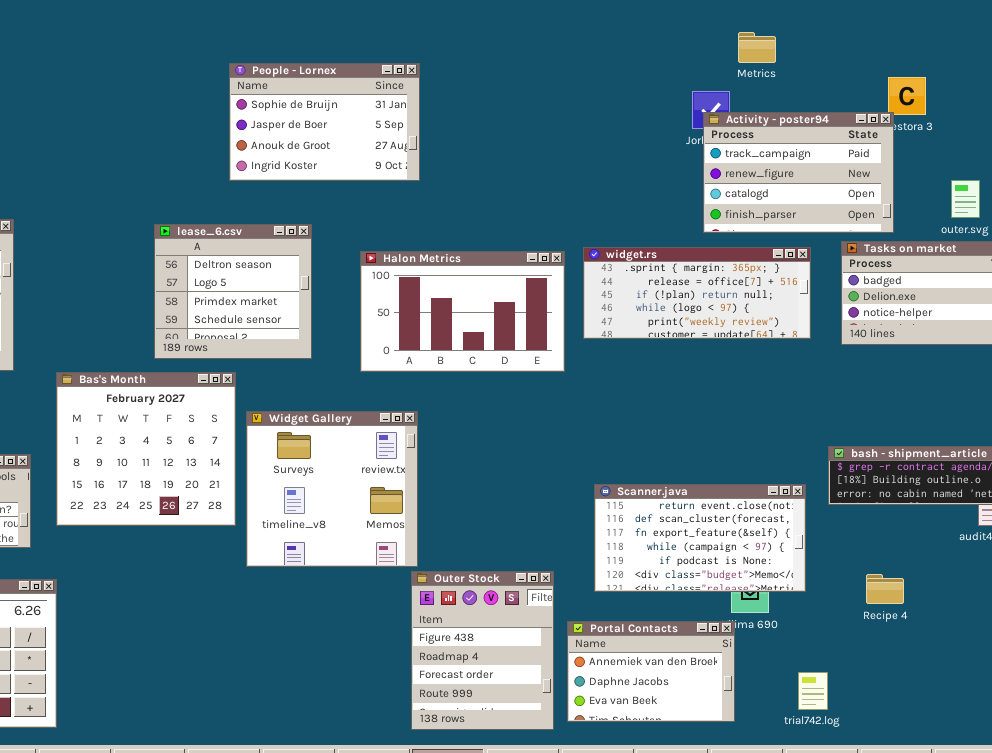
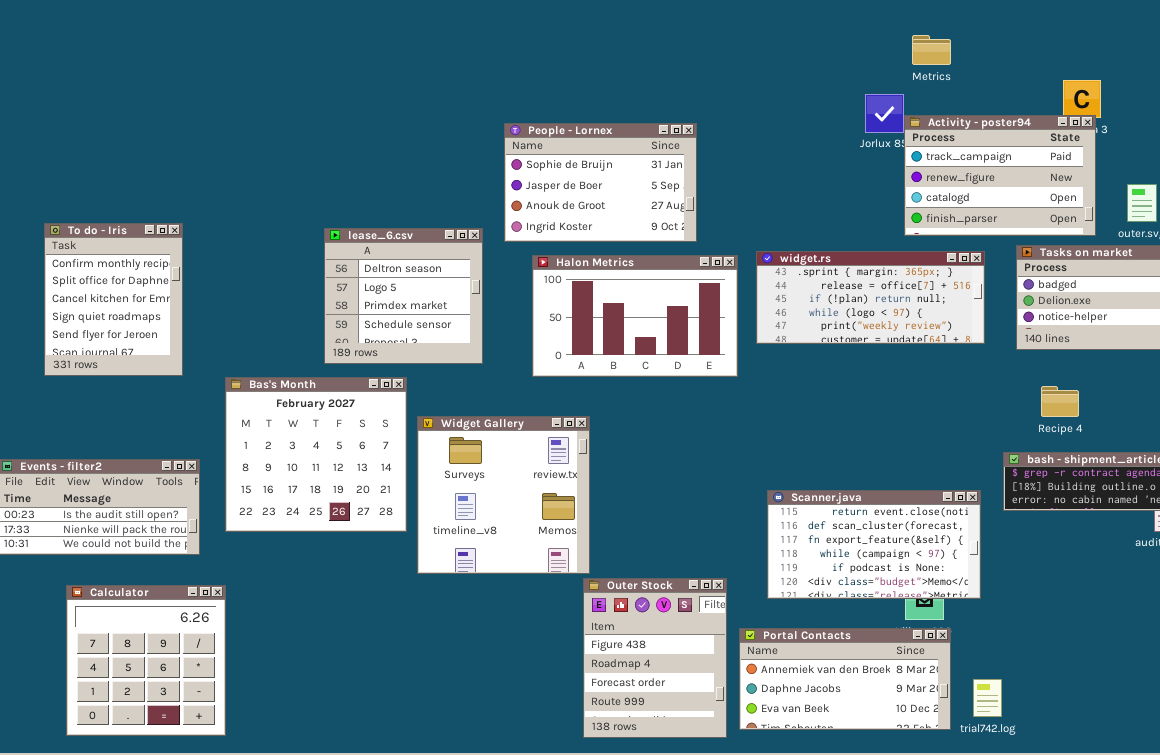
People - Lornex: [229,63,420,181] -> [504,123,697,242], moved
Activity - poster94: [703,112,894,233] -> [904,115,1096,236], moved
Recipe 4: [866,574,904,604] -> [1041,386,1079,417], moved
Portal Contacts: [567,621,735,722] -> [739,628,951,730], resized

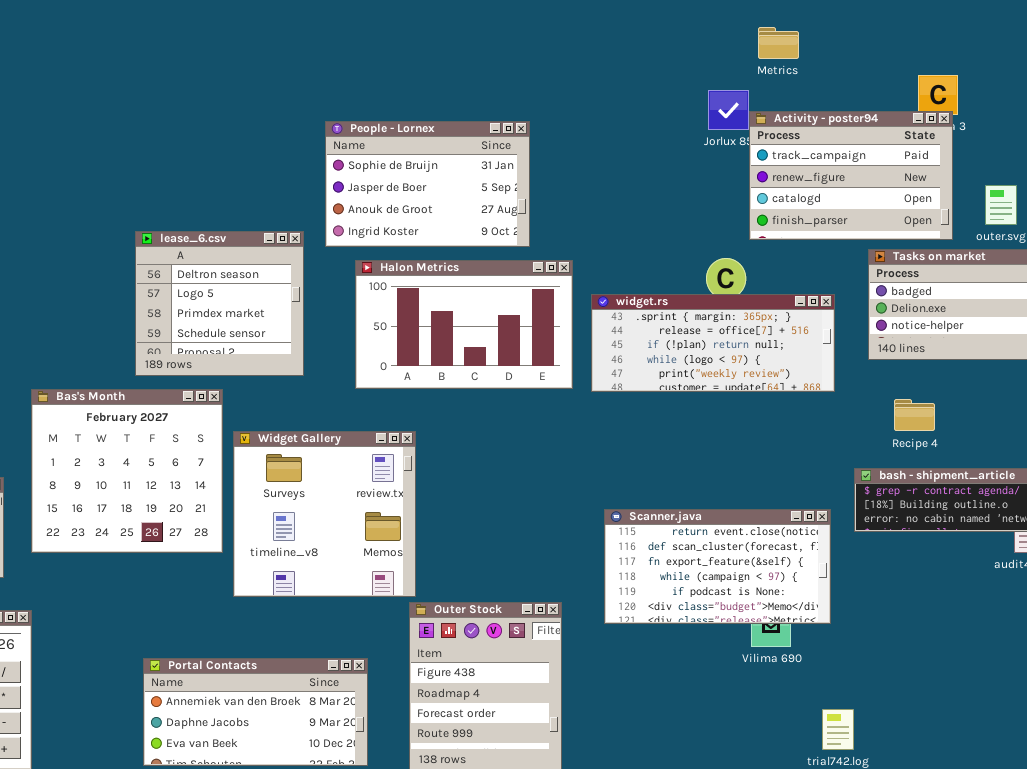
widget.rs: [756,251,985,344] -> [591,294,835,392], moved
Portal Contacts: [739,628,951,730] -> [143,658,368,766], moved

